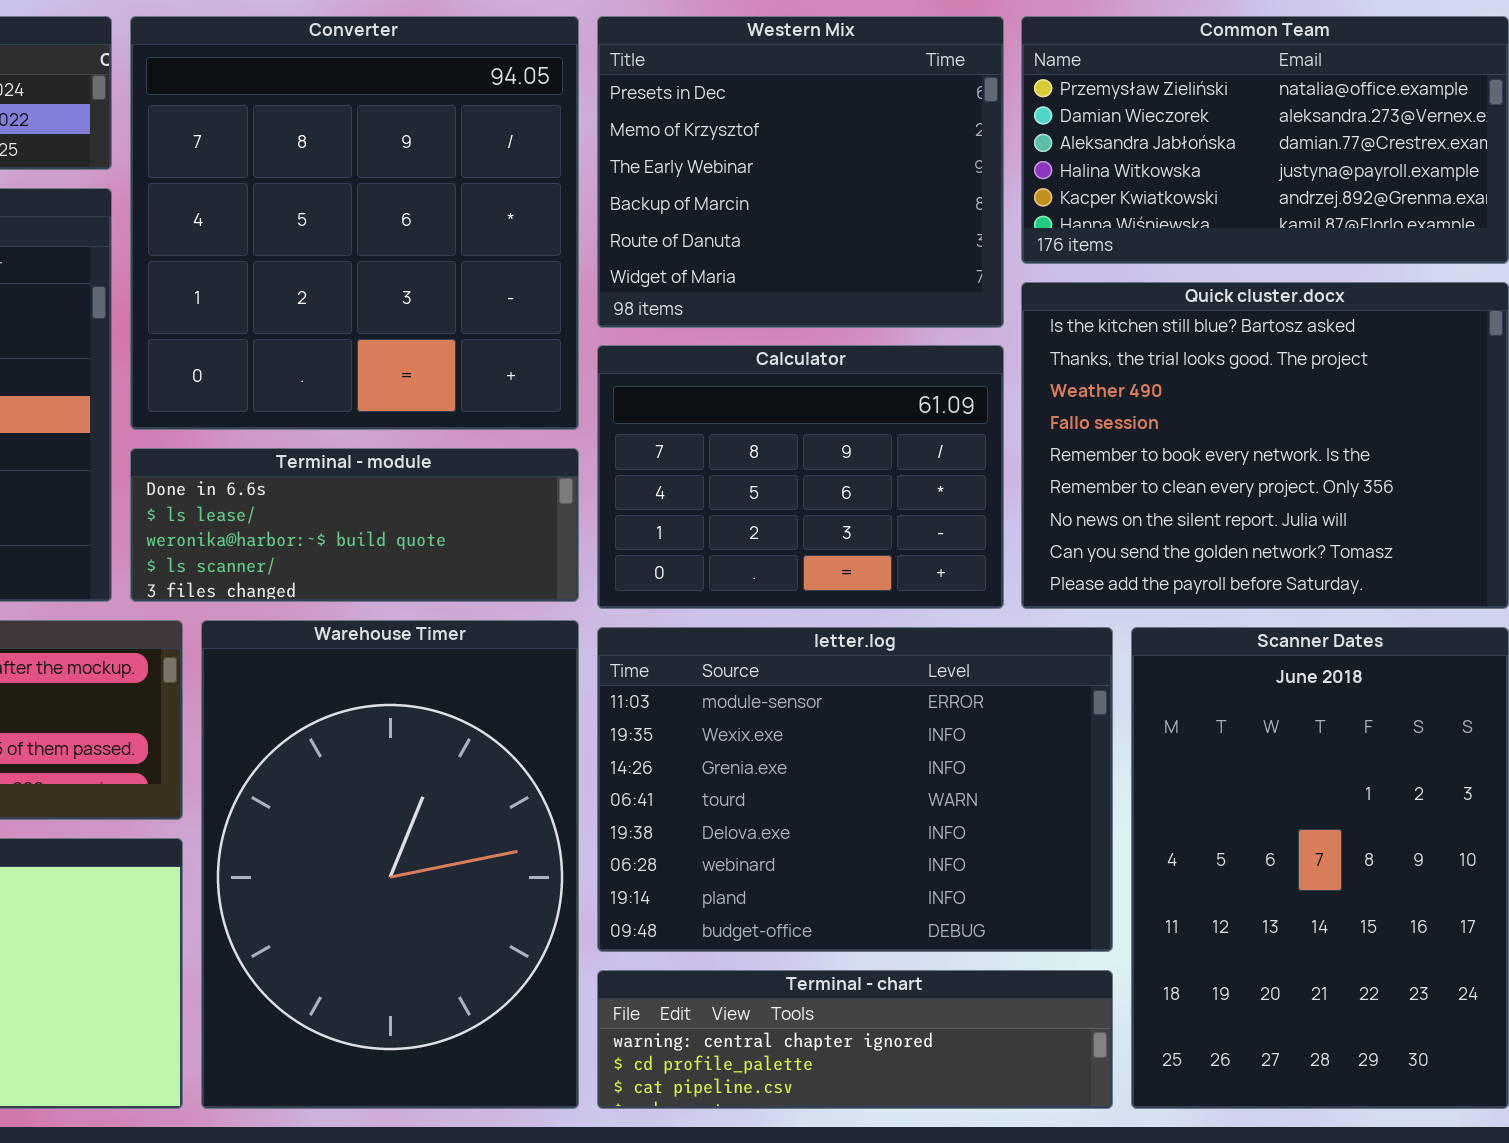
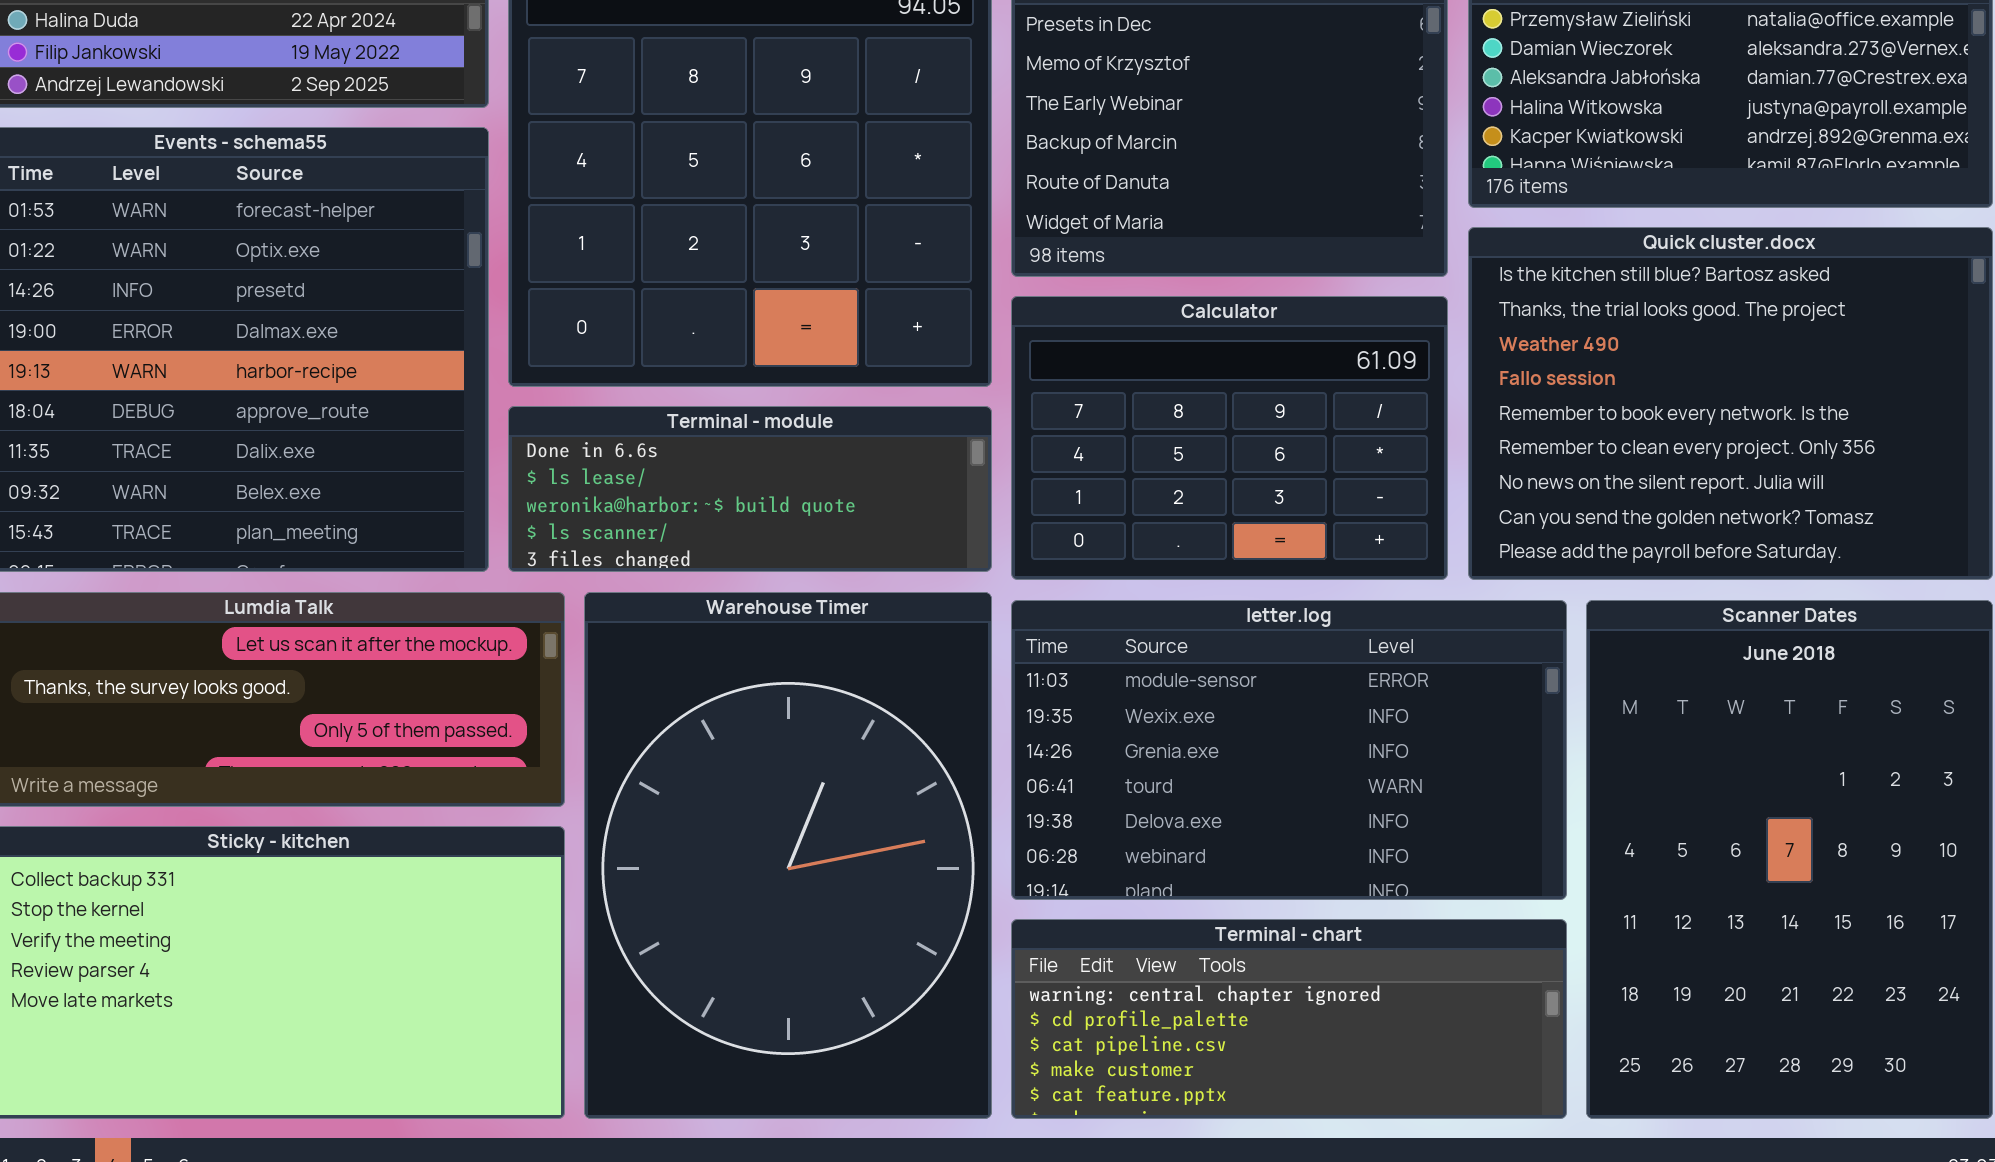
letter.log: [597,627,1113,952] -> [1011,600,1567,900], resized
Terminal - chart: [597,970,1113,1109] -> [1011,919,1567,1119], resized

